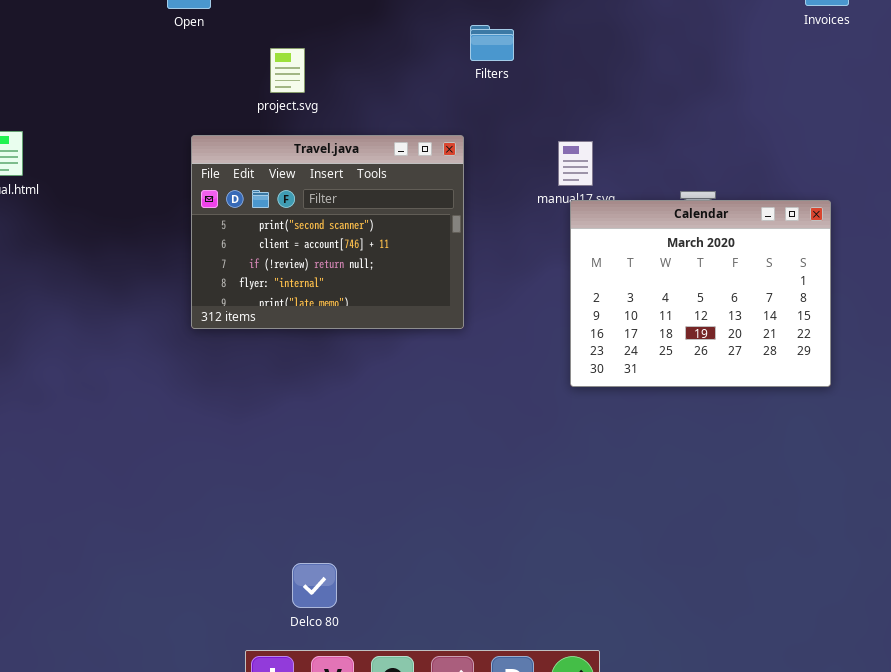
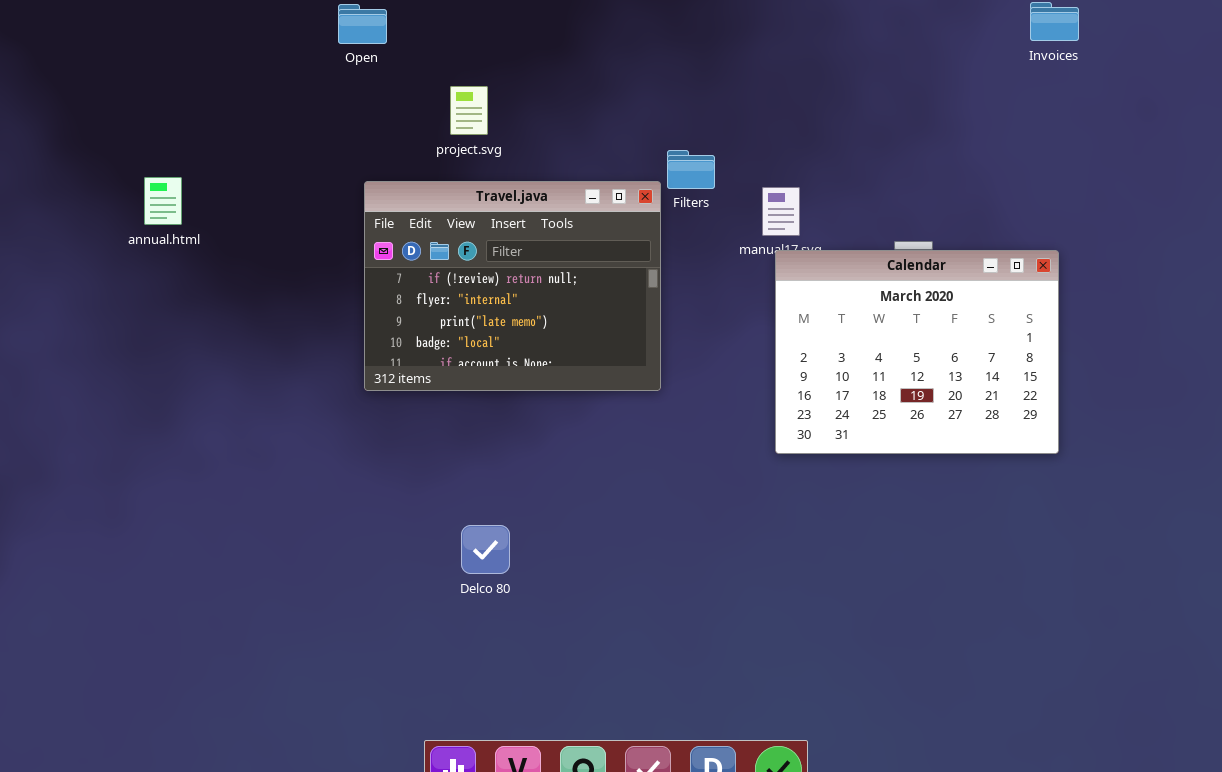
Filters: [470,25,514,61] -> [667,150,715,189], moved
Travel.java: [191,135,464,329] -> [364,181,661,391], scrolled down 2 rows
Delco 80: [292,563,337,608] -> [461,525,510,574], moved

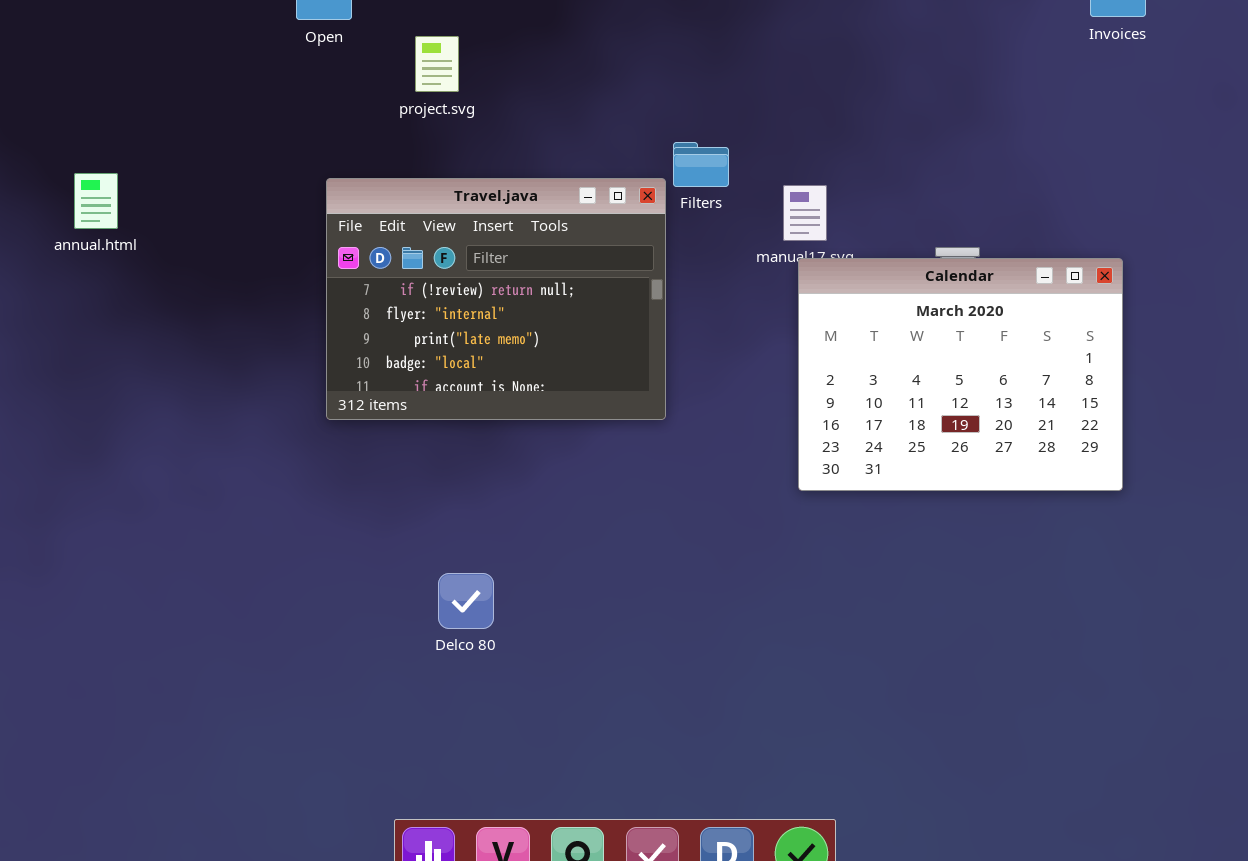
project.svg: [450,86,488,135] -> [415,36,459,92], moved

